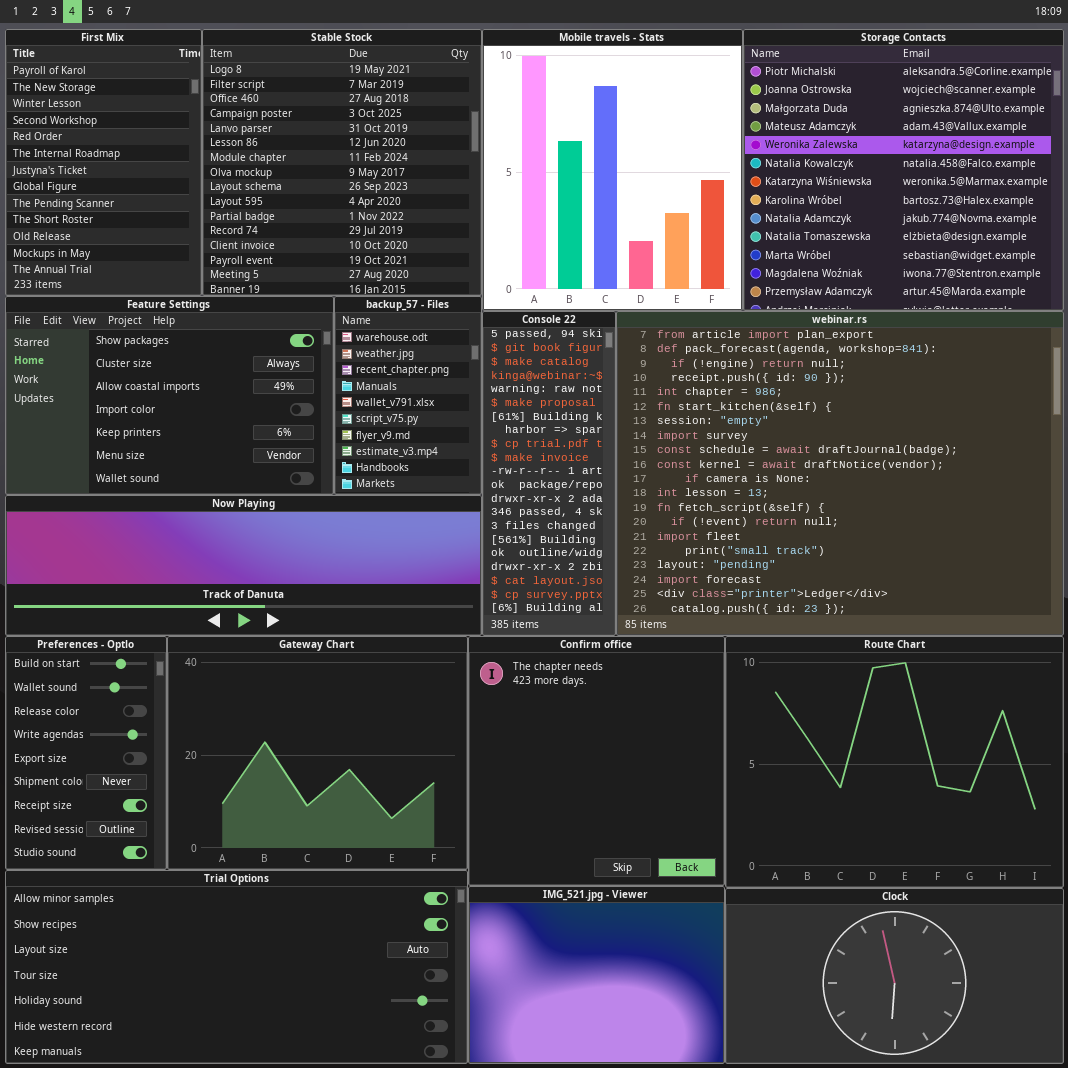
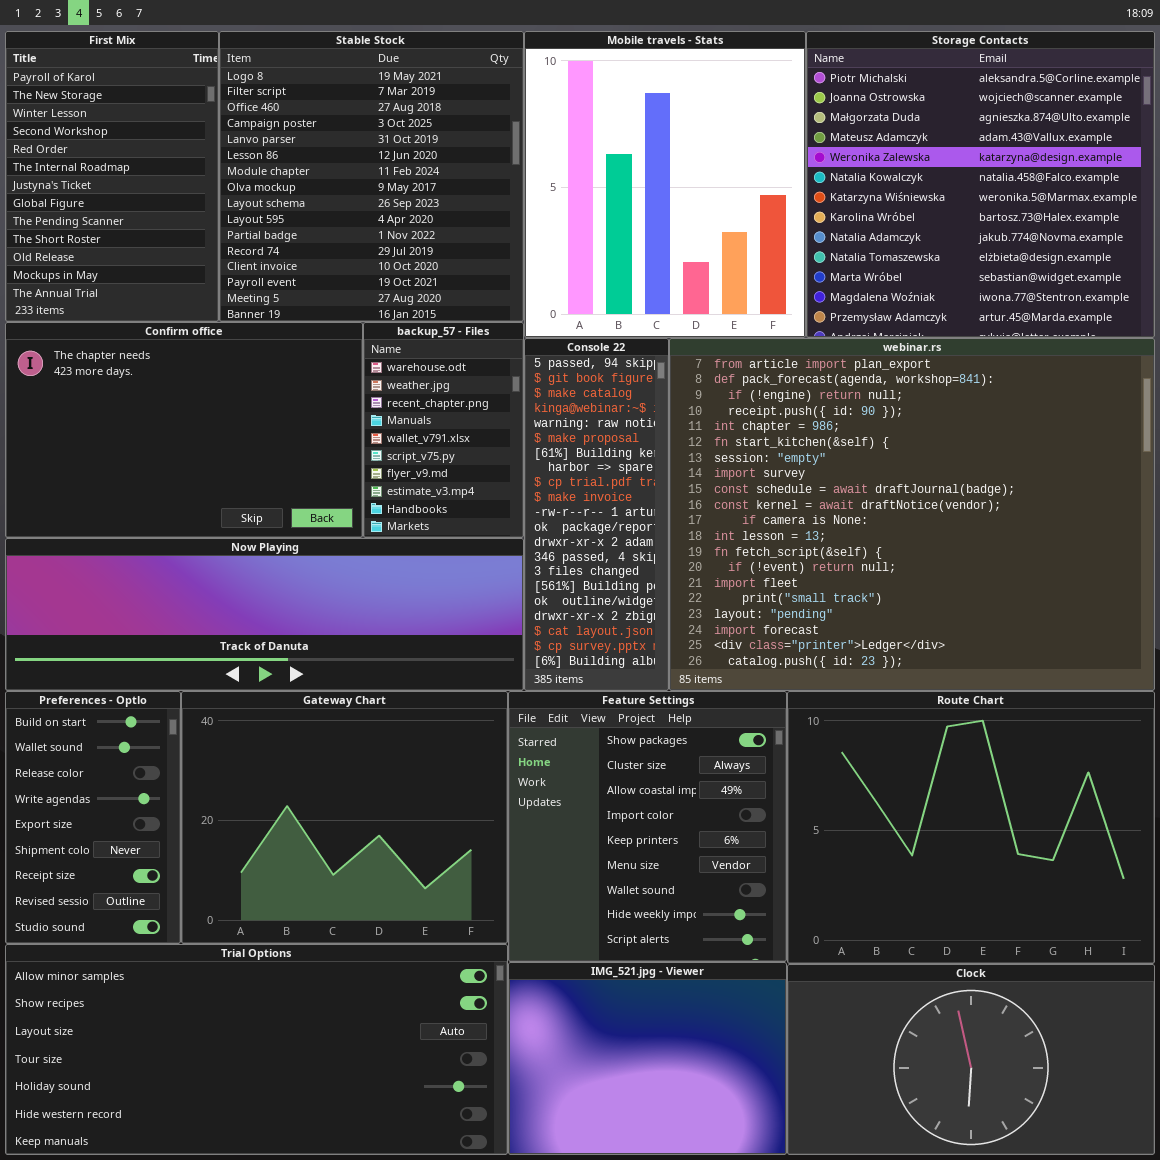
Feature Settings: [5,296,334,495] -> [508,691,787,962], moved, resized
Confirm office: [468,636,725,886] -> [5,322,363,538], moved, resized

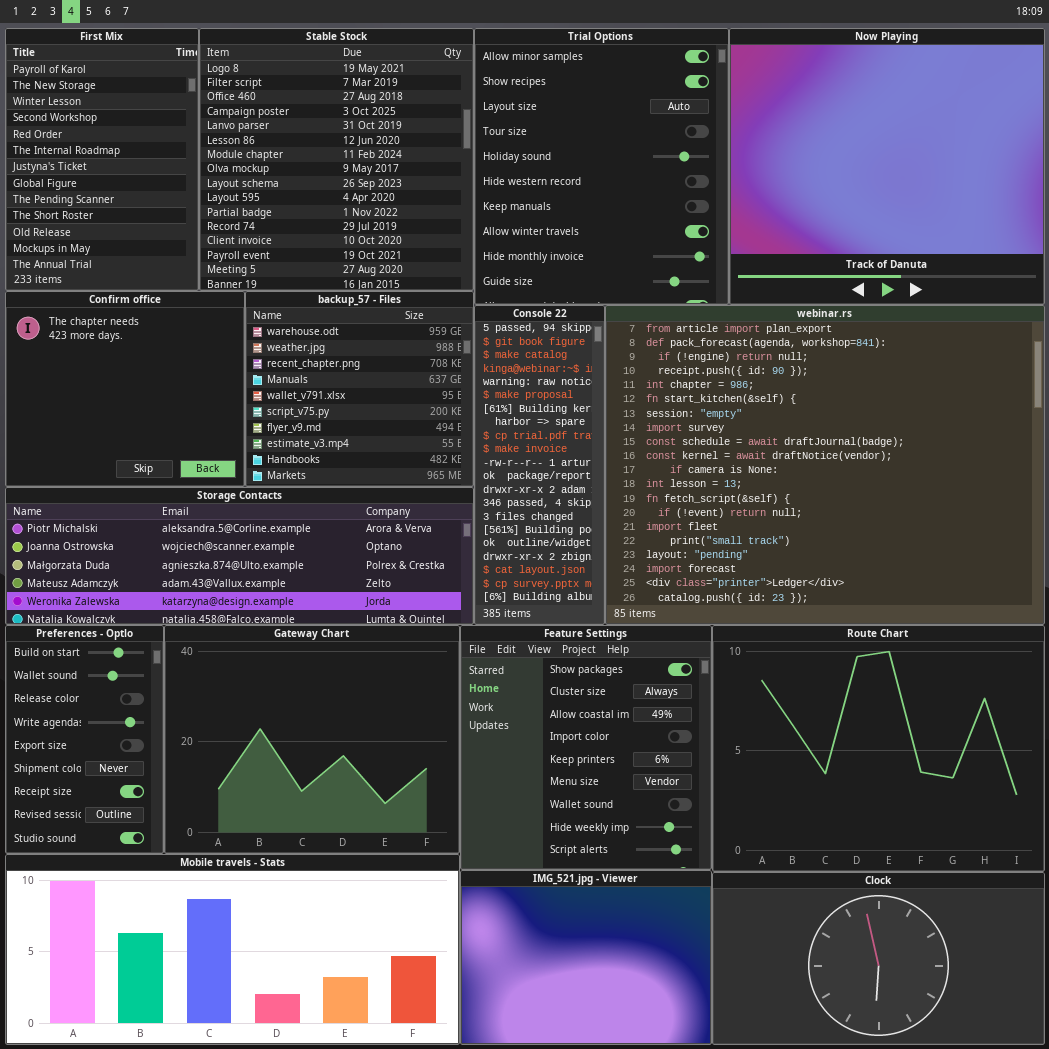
Mobile travels - Stats: [524,31,806,338] -> [5,854,460,1045], moved, resized
Storage Contacts: [806,31,1155,338] -> [5,487,474,625], moved, resized
Confirm office: [5,322,363,538] -> [5,291,245,487], resized
backup_57 - Files: [363,322,524,538] -> [245,291,474,487], resized
Now Playing: [5,538,524,691] -> [729,28,1045,305], moved, resized
Trial Options: [5,944,508,1155] -> [474,28,729,305], moved, resized

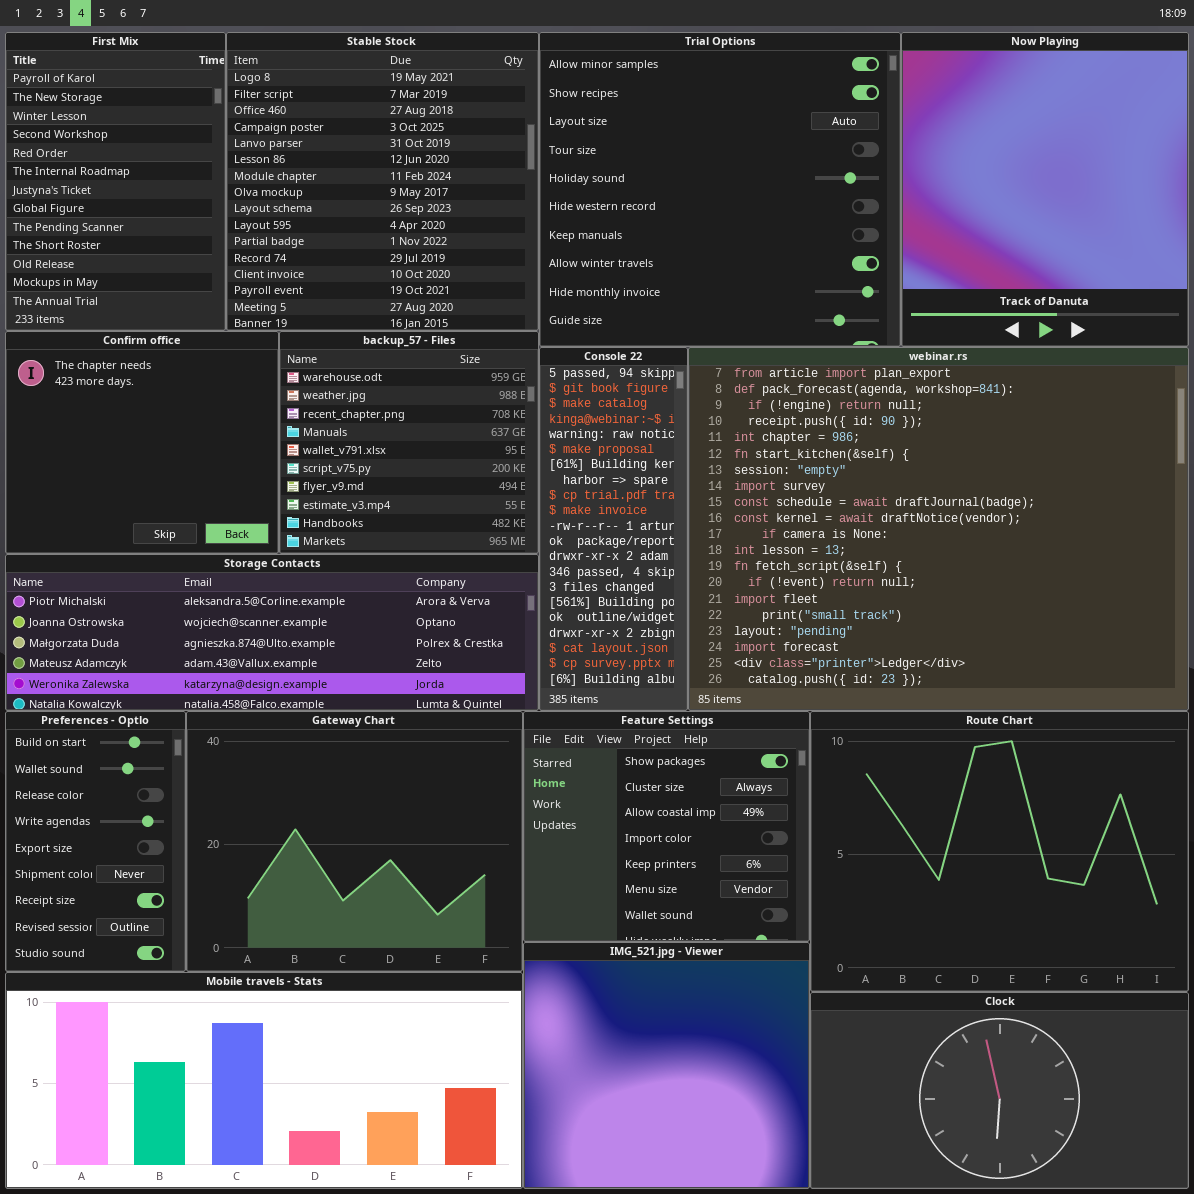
Trial Options: [474,28,729,305] -> [539,32,901,347], resized
Now Playing: [729,28,1045,305] -> [901,32,1189,347], resized
Feature Settings: [460,625,712,870] -> [523,711,810,942], resized
IMG_521.jpg - Viewer: [460,870,712,1045] -> [523,942,810,1189], resized

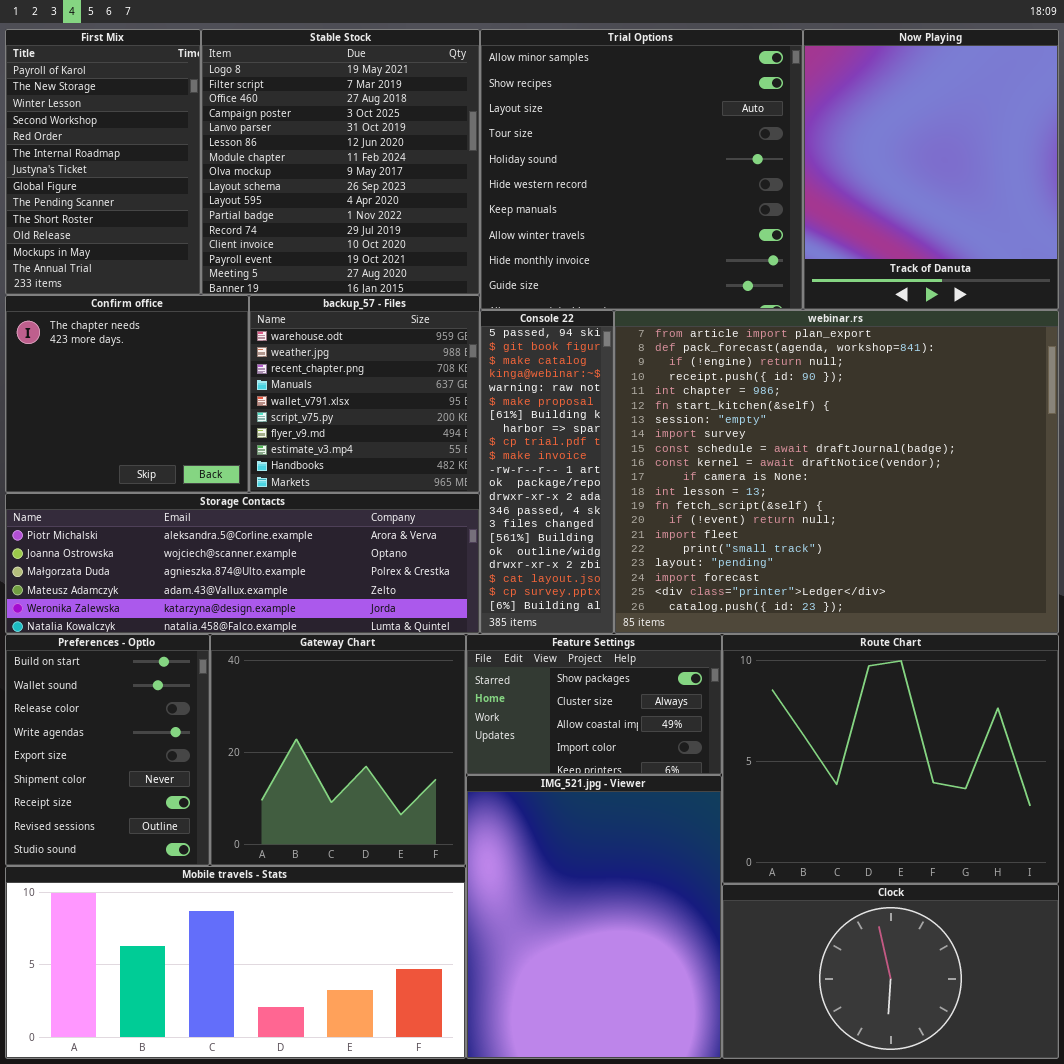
Preferences - Optlo: [5,711,186,972] -> [5,634,210,866], resized
Gateway Chart: [186,711,523,972] -> [210,634,466,866], resized
Feature Settings: [523,711,810,942] -> [466,634,722,775], resized
IMG_521.jpg - Viewer: [523,942,810,1189] -> [466,775,722,1059], resized

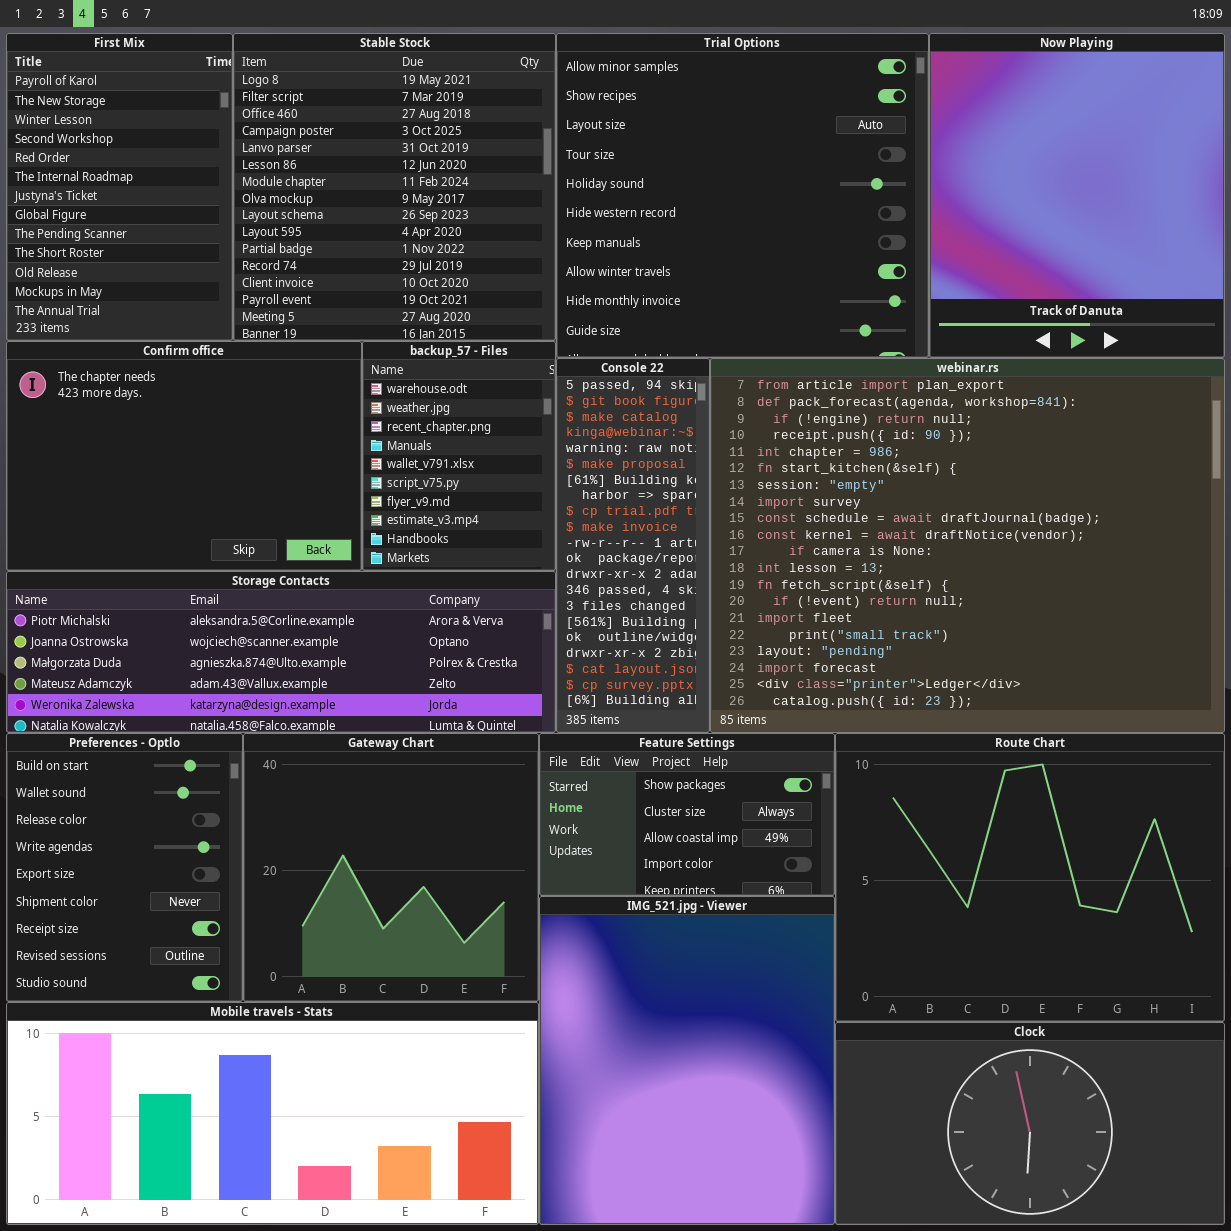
Confirm office: [5,295,249,493] -> [6,341,362,571], resized
backup_57 - Files: [249,295,480,493] -> [362,341,556,571], resized

